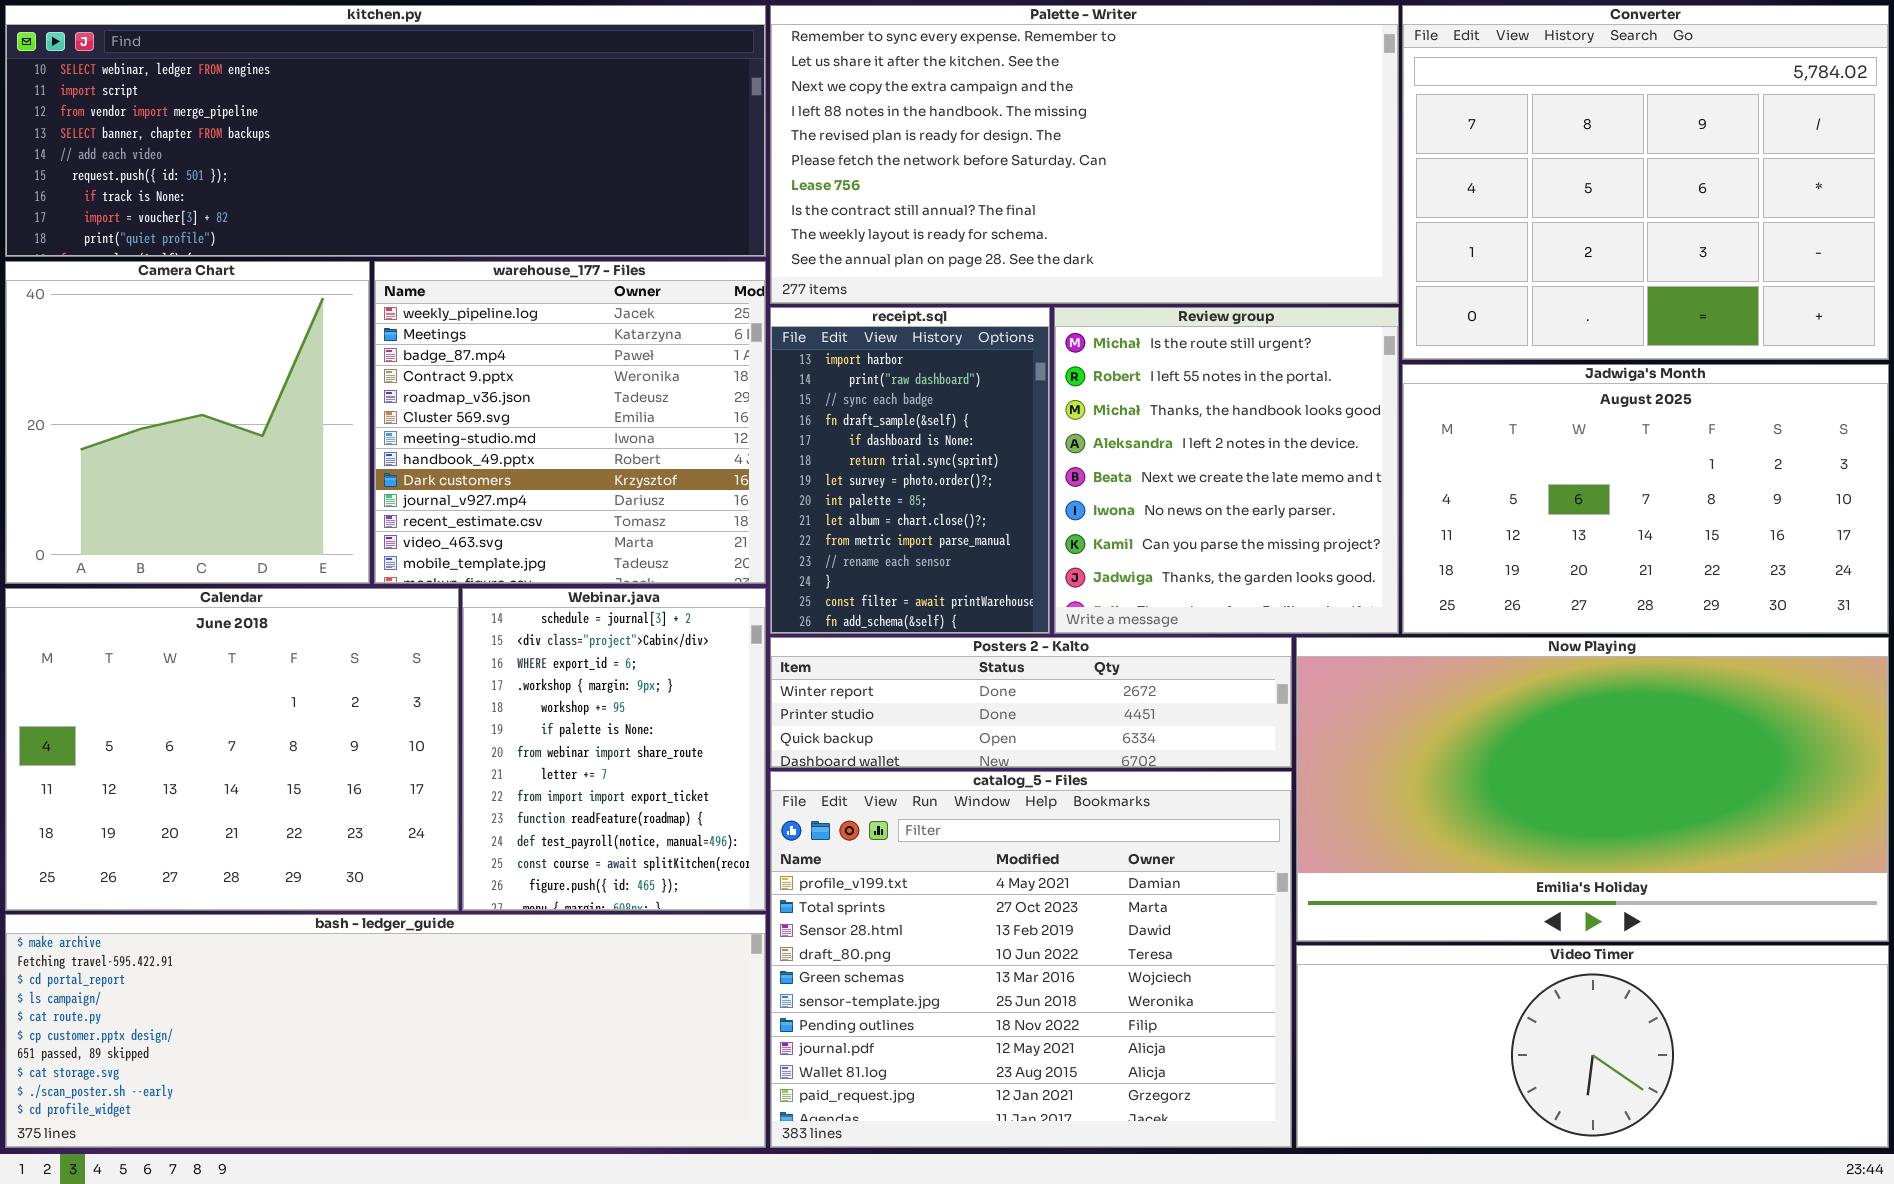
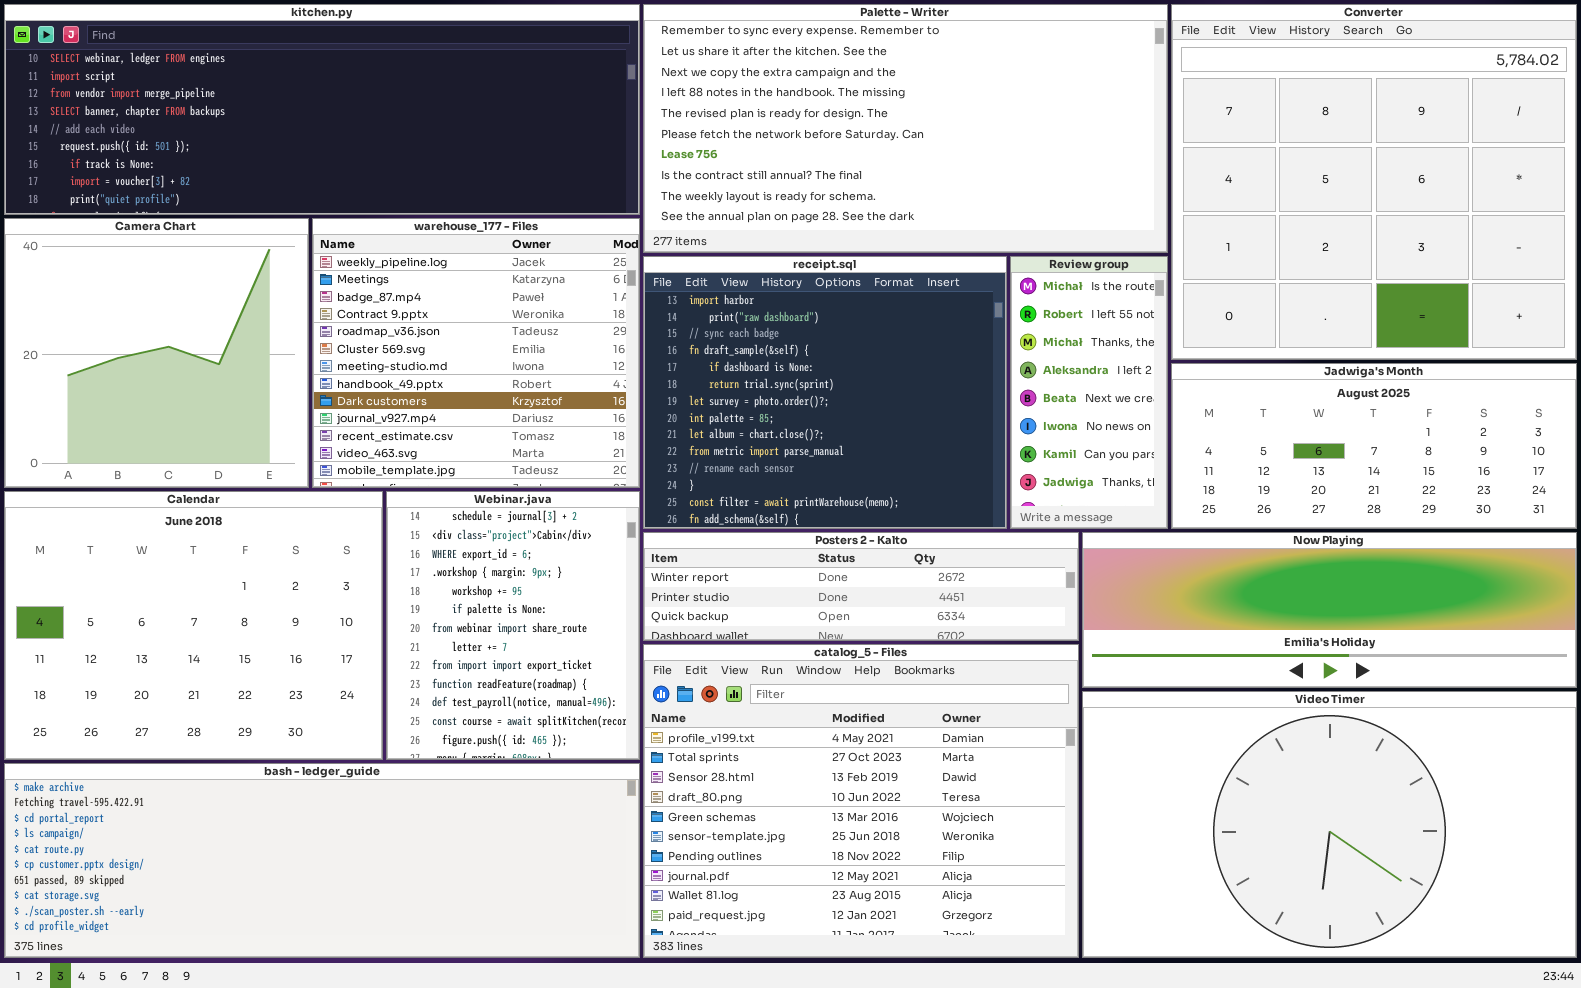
Converter: [1402,5,1889,360] -> [1171,4,1577,360], resized
receipt.sql: [770,307,1050,634] -> [643,256,1007,529], resized
Review group: [1054,307,1399,634] -> [1010,256,1168,529], resized
Jadwiga's Month: [1402,364,1889,634] -> [1171,363,1577,529], resized
Now Playing: [1296,637,1889,942] -> [1082,532,1577,688], resized
Video Timer: [1296,945,1889,1148] -> [1082,691,1577,958], resized

